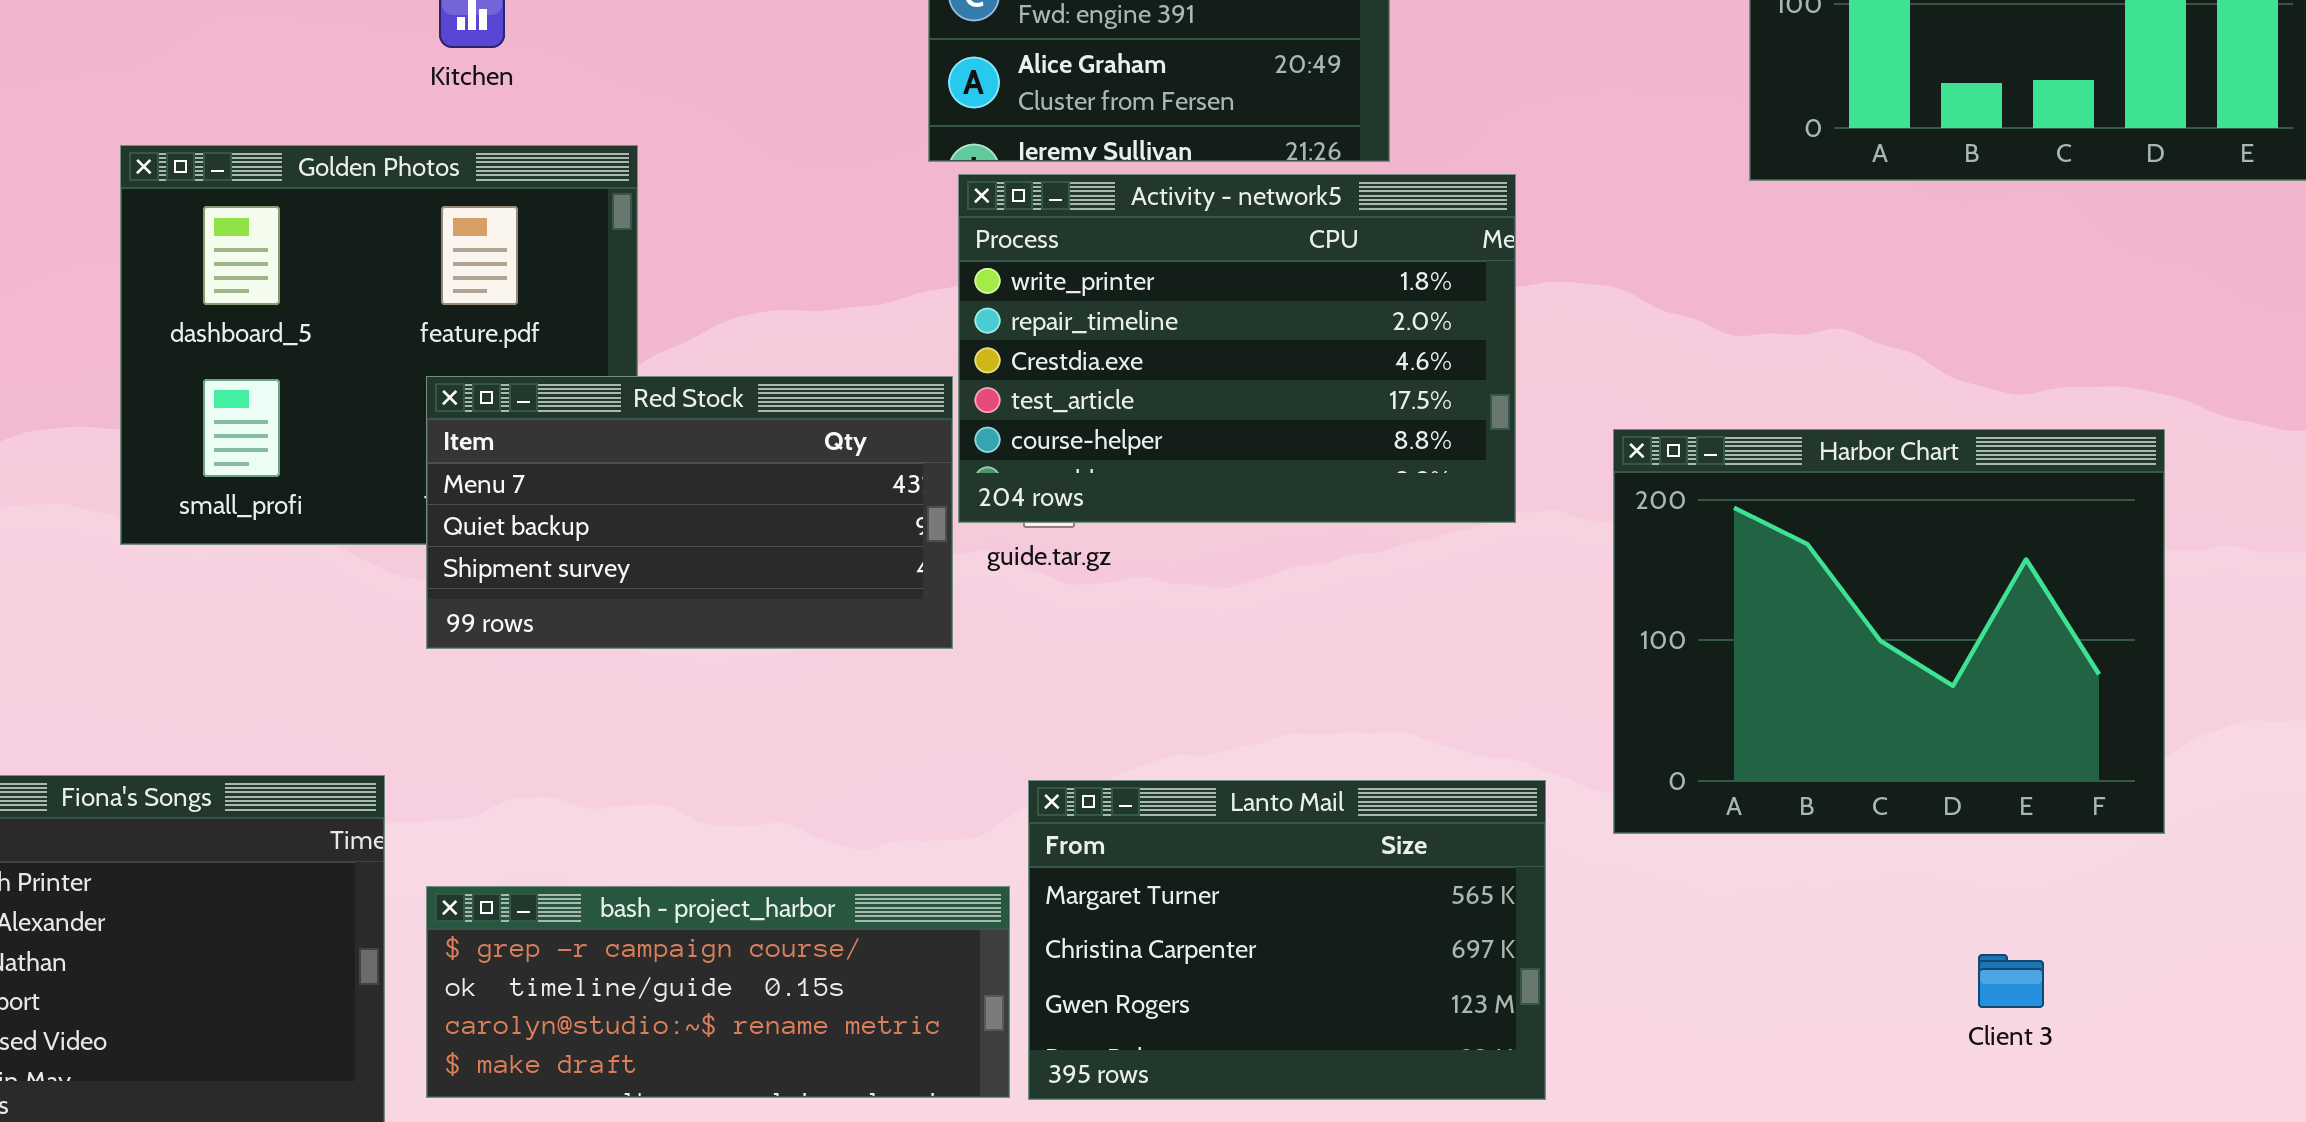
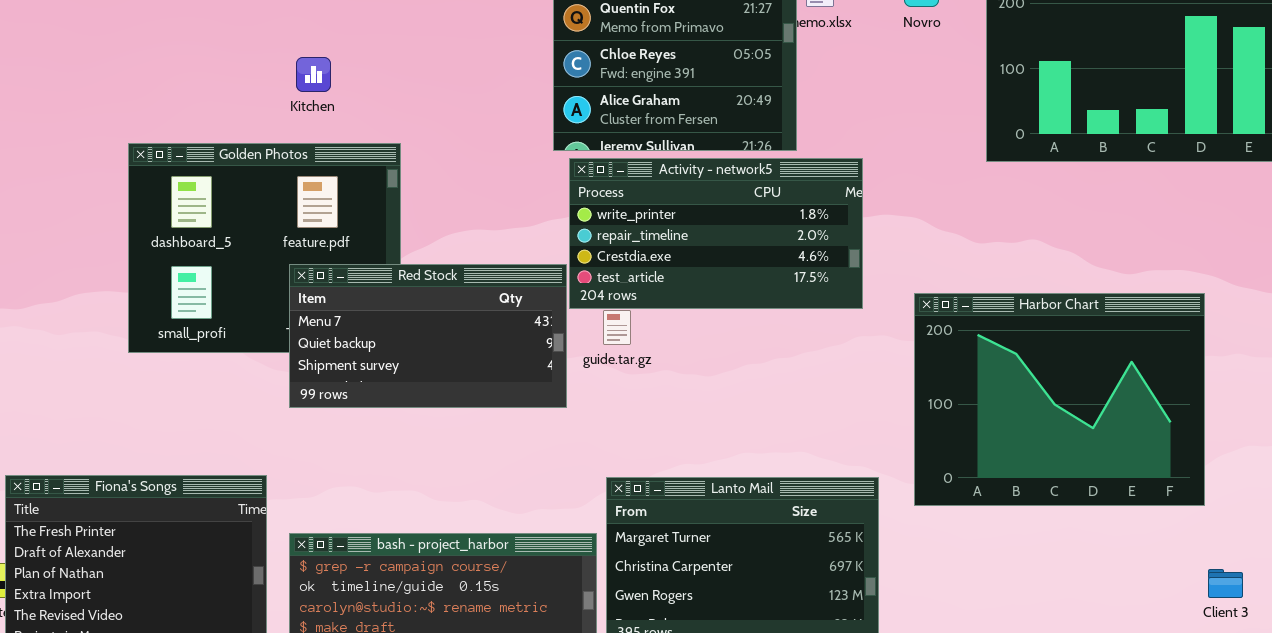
Activity - network5: [958,174,1516,523] -> [569,158,863,309], resized
Client 3: [1978,954,2044,1008] -> [1208,569,1243,598], moved

